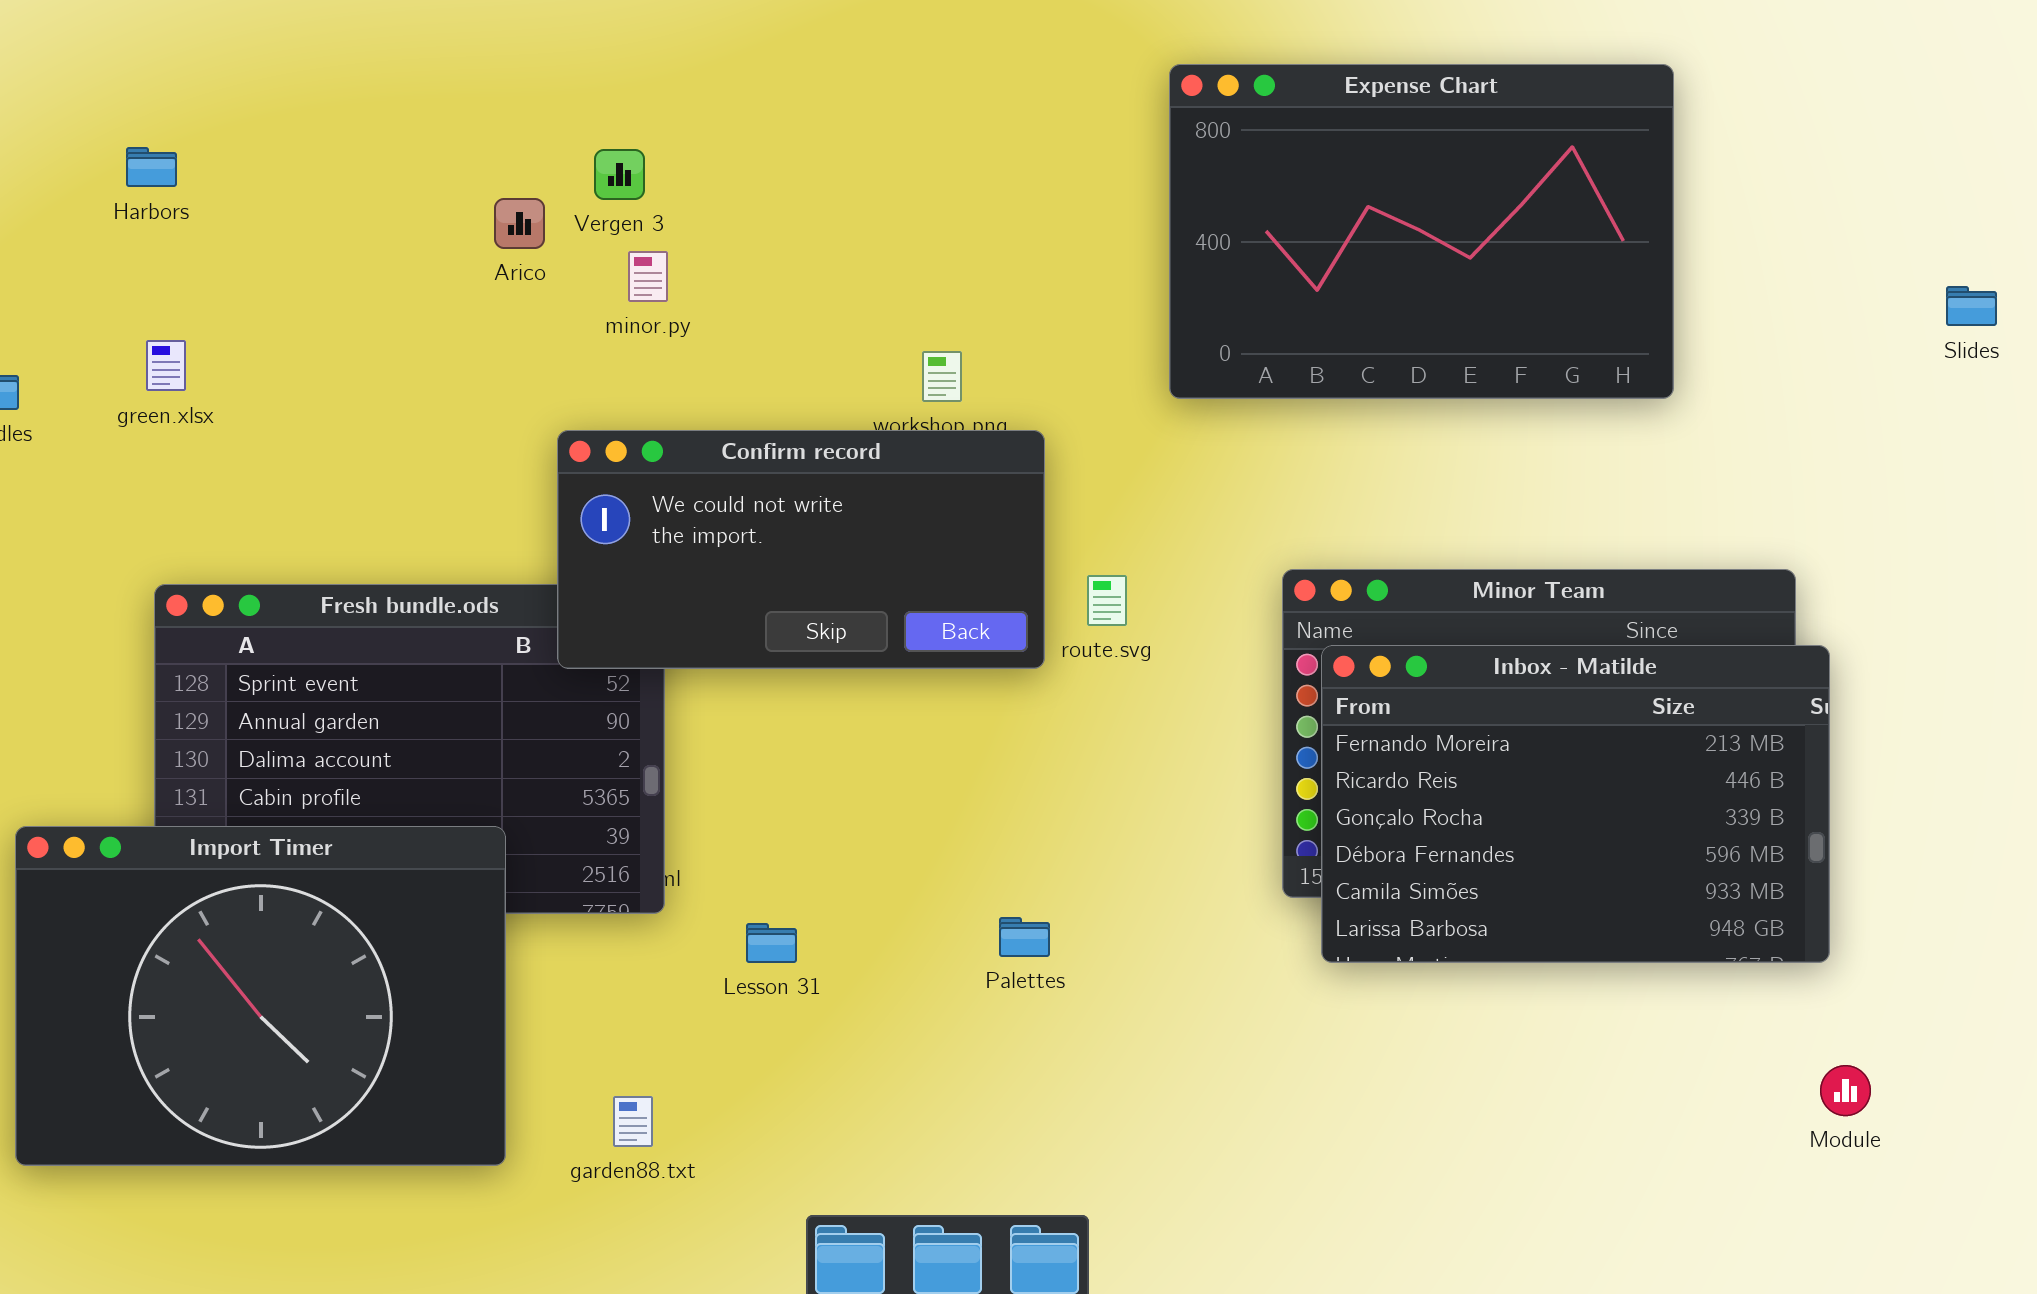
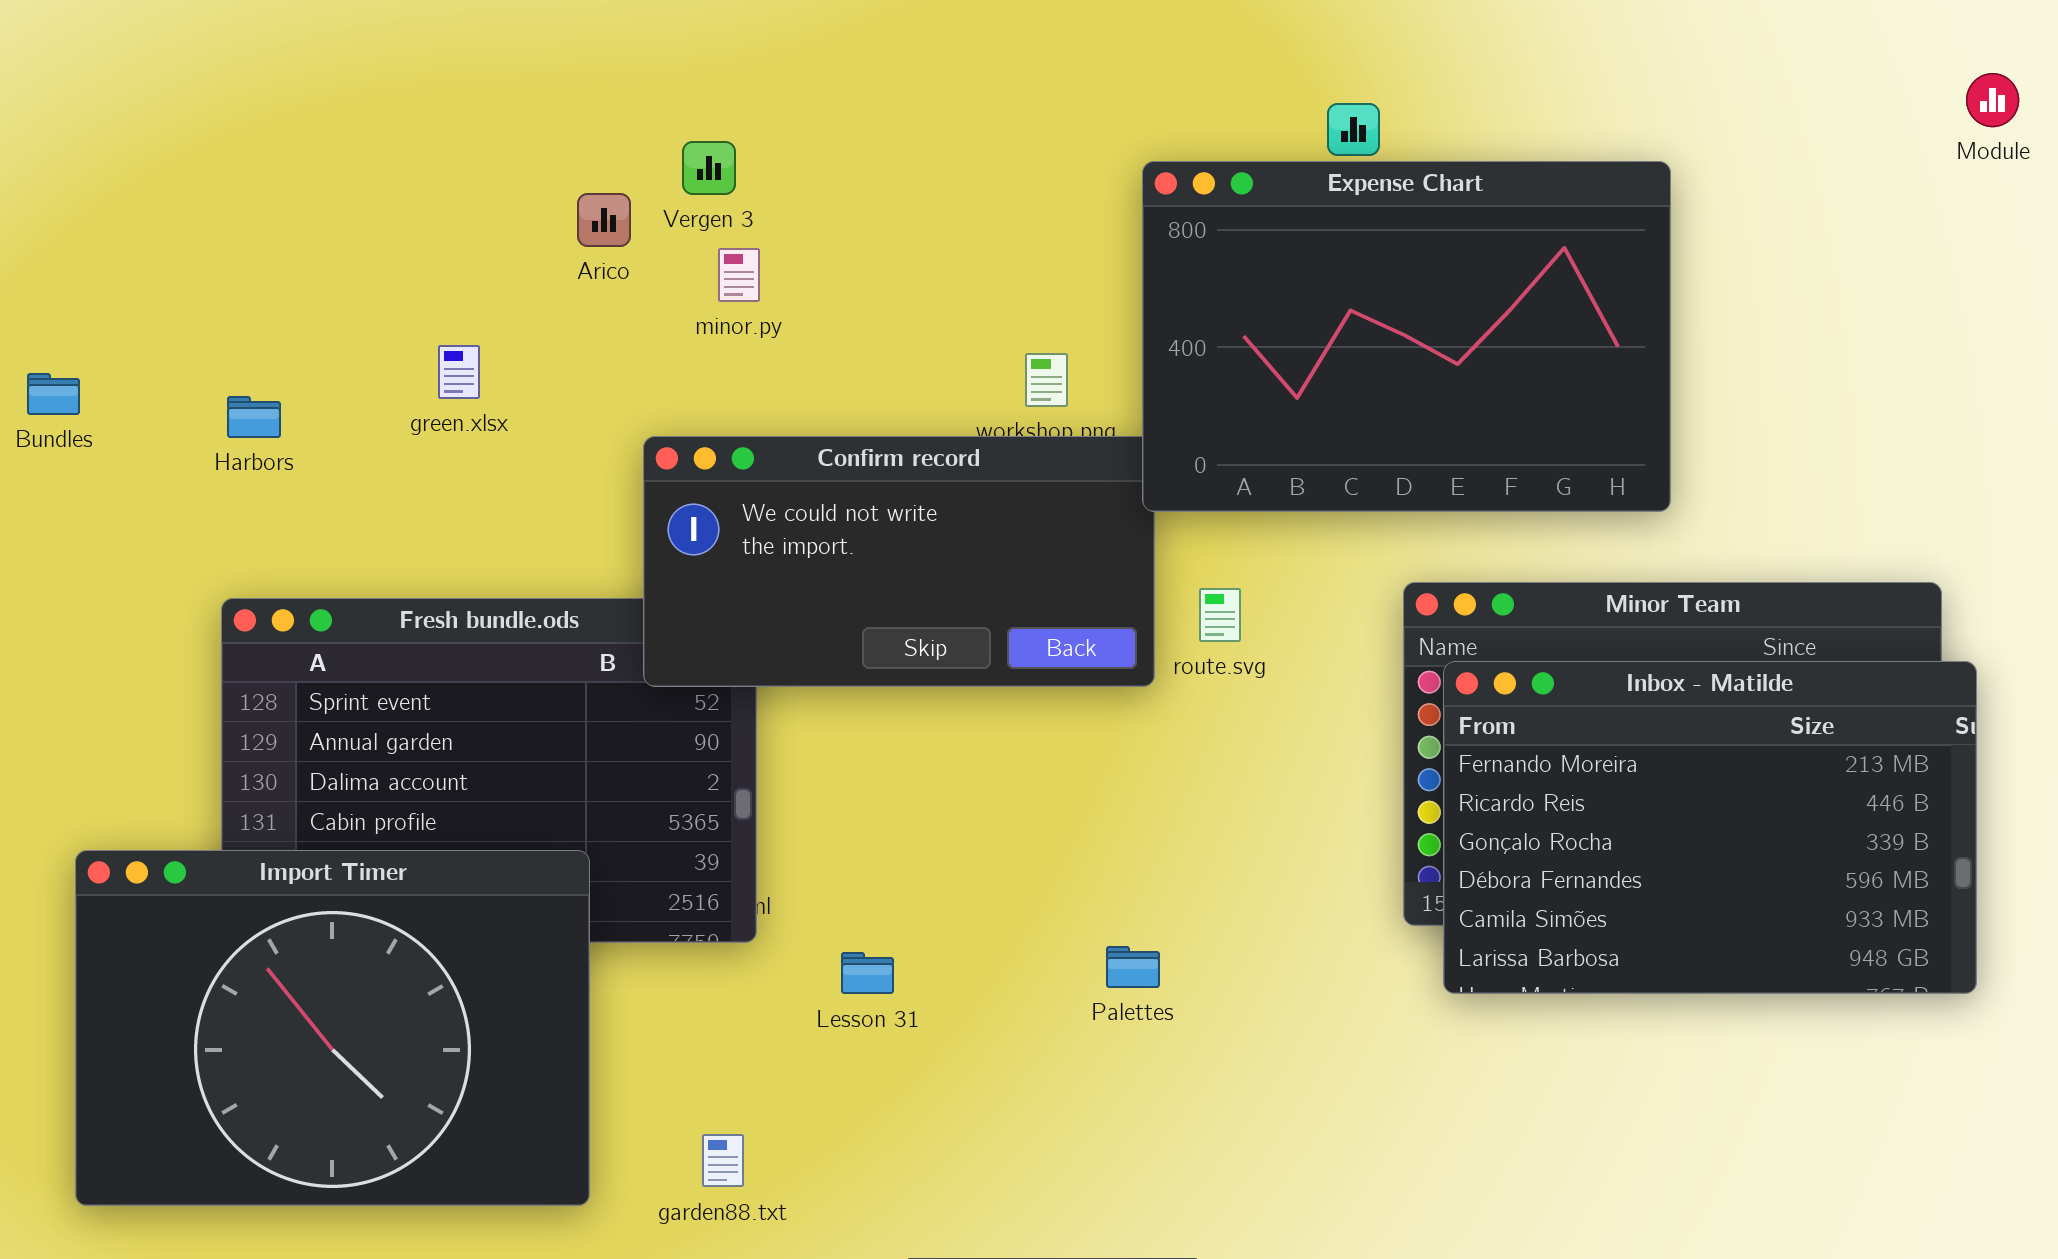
Expense Chart: [1169,64,1674,399] -> [1142,161,1671,512], moved
Harbors: [126,147,177,187] -> [227,396,281,438], moved
green.xlsx: [146,340,186,391] -> [438,345,480,399], moved
Module: [1820,1065,1871,1116] -> [1966,73,2019,127], moved

